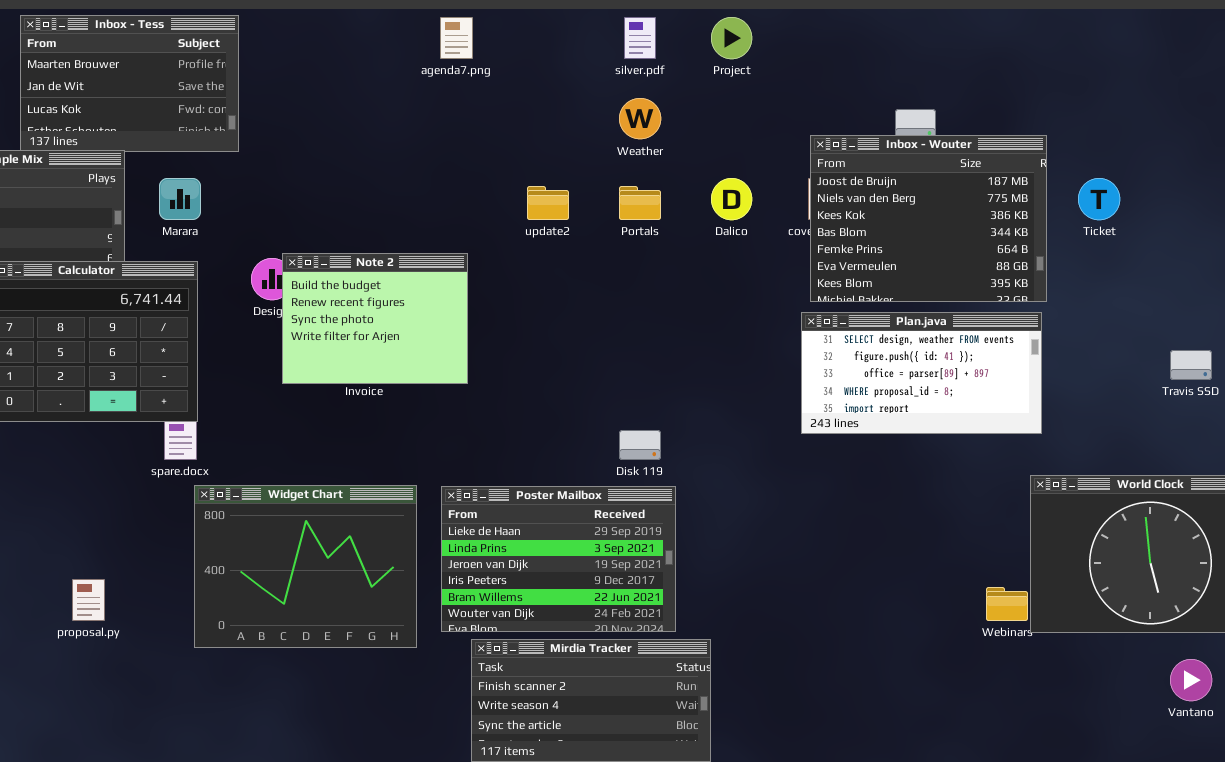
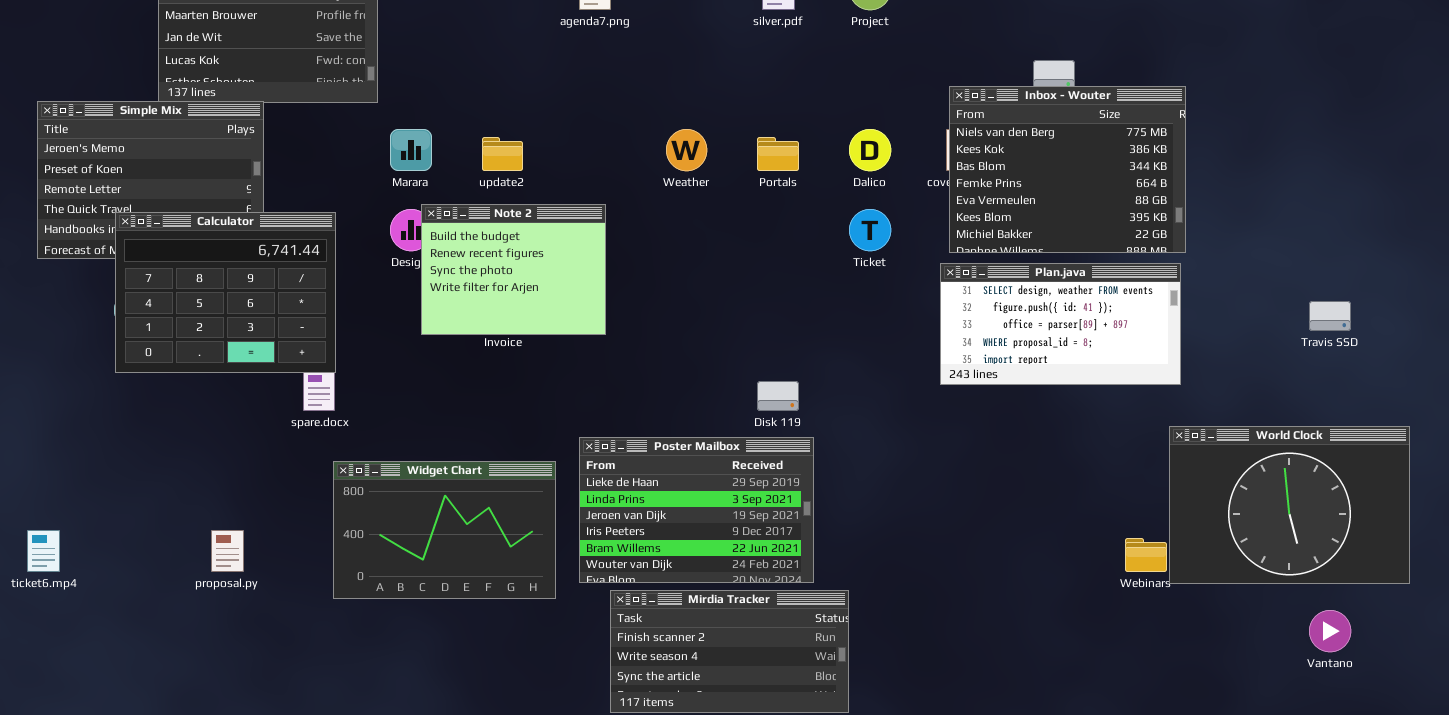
Weather: [619,98,661,139] -> [666,129,707,171], moved
Inbox - Wouter: [810,135,1047,302] -> [949,86,1186,253], scrolled down 1 row
Marara: [159,178,201,220] -> [390,129,432,171], moved
Ticket: [1078,178,1120,220] -> [849,209,891,251], moved
update2: [527,186,569,220] -> [482,137,523,171], moved
Widget Chart: [194,485,417,648] -> [333,461,556,599], resized

